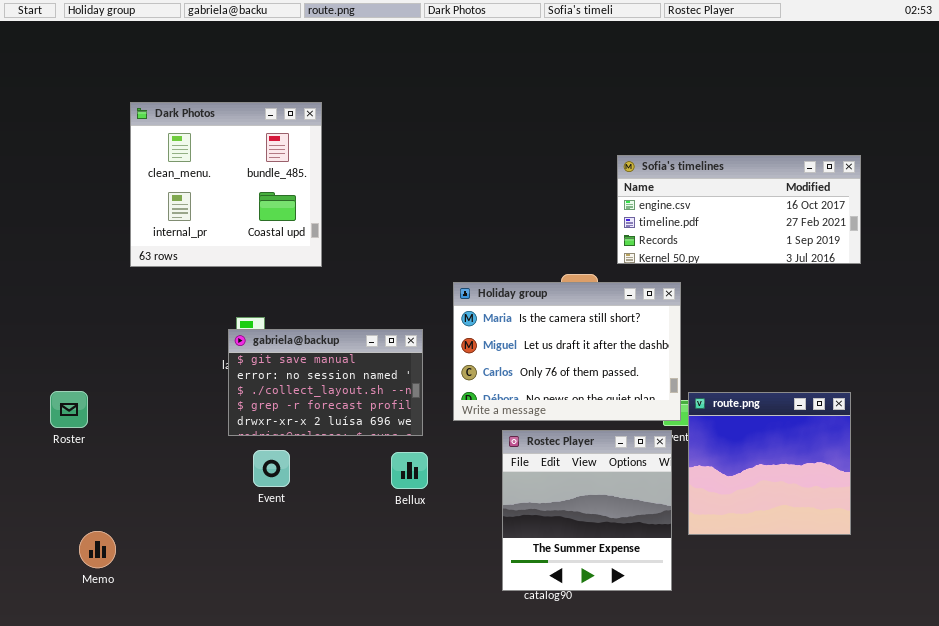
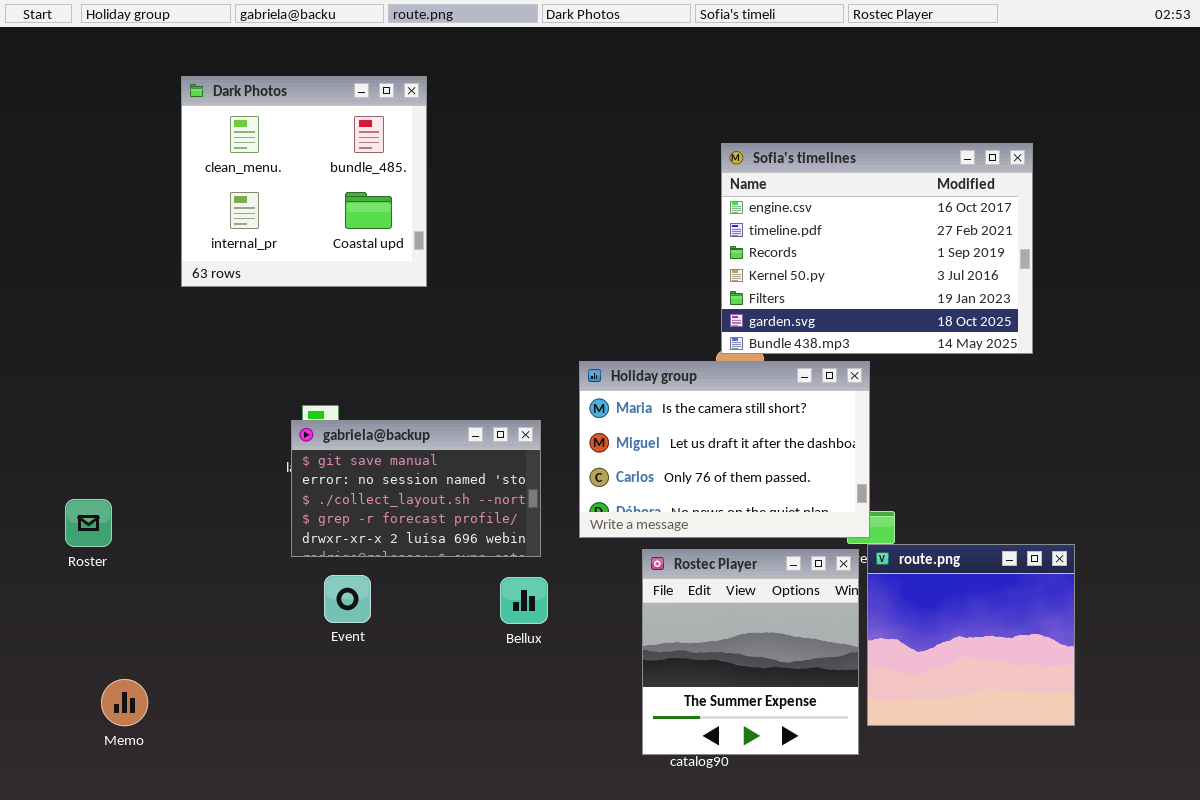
Dark Photos: [130,102,322,267] -> [181,76,427,287], moved
Sofia's timelines: [617,155,861,264] -> [721,143,1033,354], moved, resized
route.png: [688,392,851,535] -> [867,544,1075,726], moved

